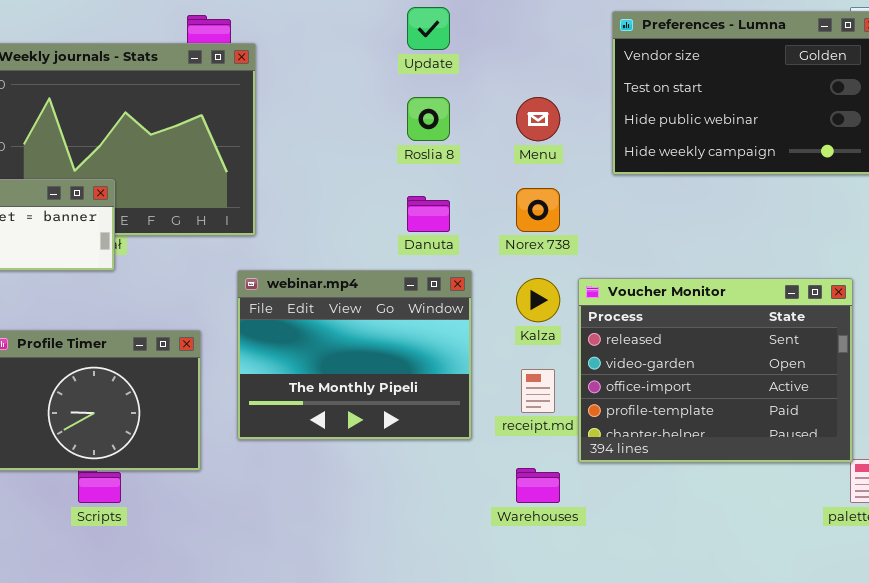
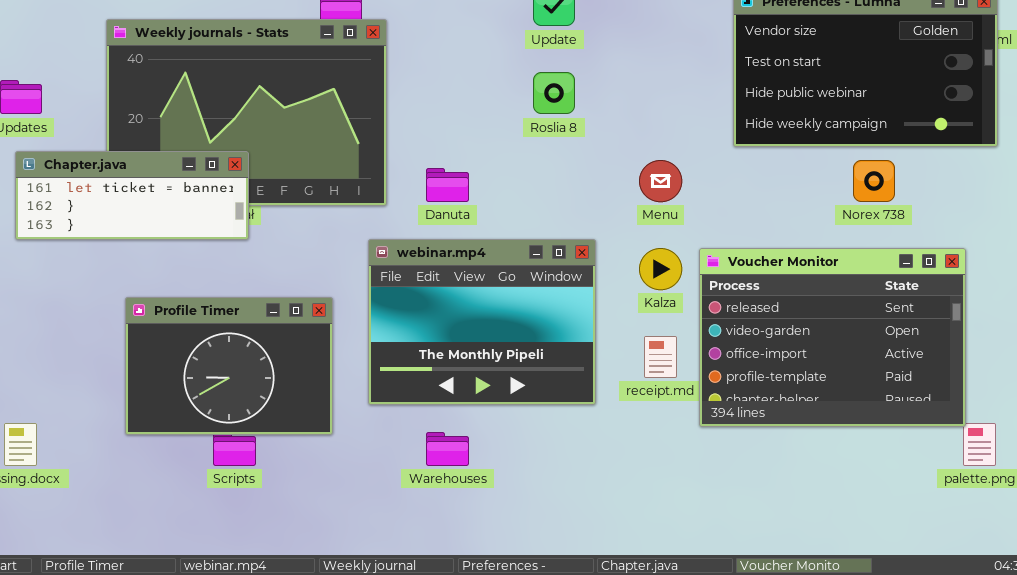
Menu: [516,97,560,141] -> [639,160,682,202], moved
Norex 738: [516,188,560,232] -> [853,160,895,202], moved
Danuta: [407,196,450,232] -> [426,168,469,202], moved
Warehouses: [516,468,560,503] -> [426,432,469,466], moved

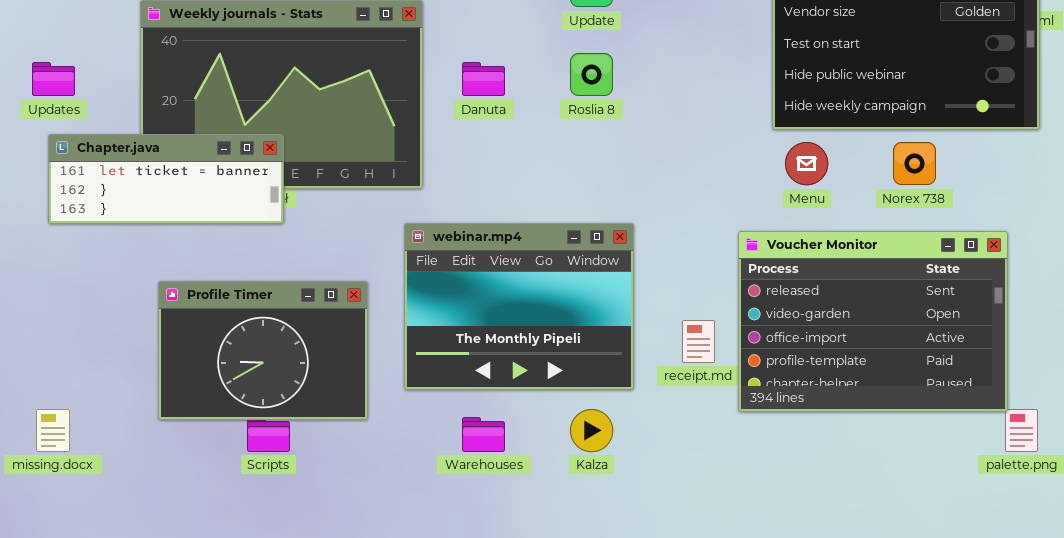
Menu: [639,160,682,202] -> [785,142,828,185], moved
Danuta: [426,168,469,202] -> [462,62,505,96], moved
Kalza: [639,248,682,290] -> [570,409,613,452], moved

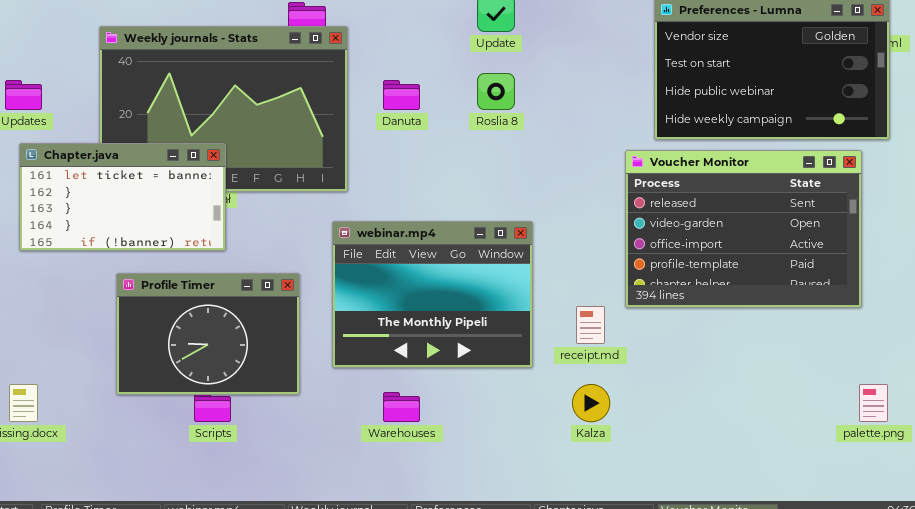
Chapter.java: [48,134,284,224] -> [19,143,226,251], resized
Voucher Monitor: [738,231,1008,412] -> [625,150,862,308], moved
Kalza: [570,409,613,452] -> [572,384,610,422], moved

